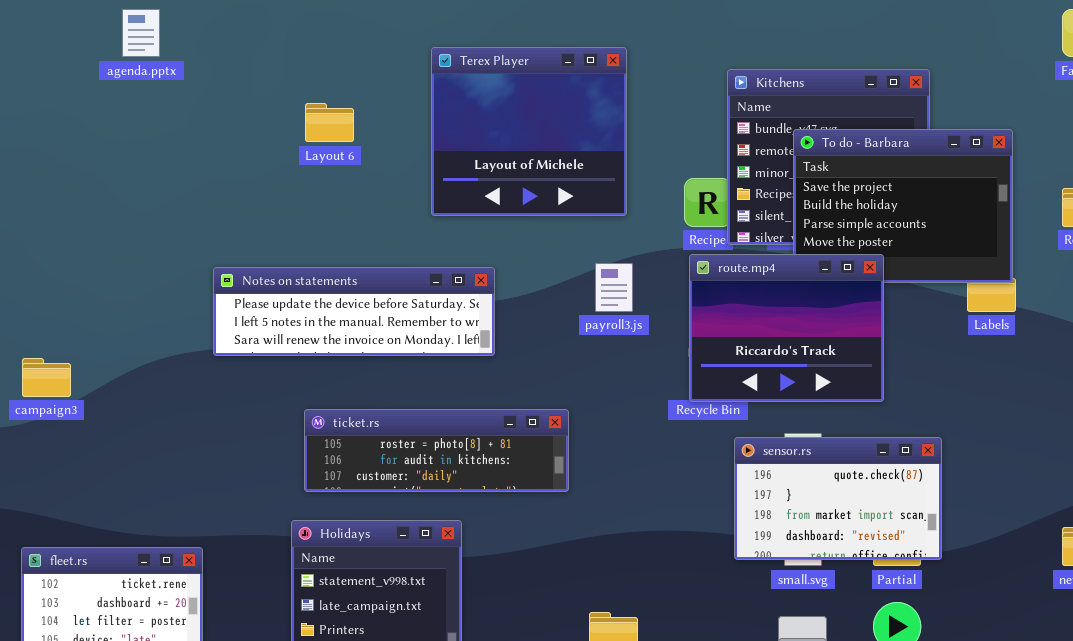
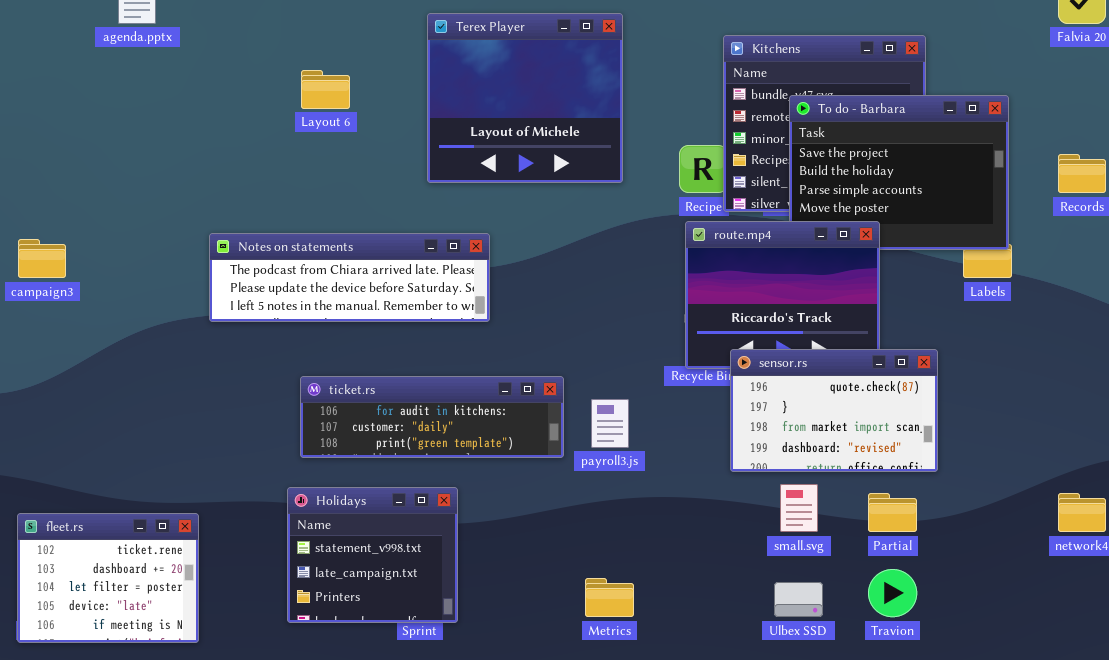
payroll3.js: [595,263,633,312] -> [591,399,629,448], moved
Notes on statements: [213,267,495,356] -> [209,233,490,322], scrolled up 1 row
campaign3: [22,358,71,397] -> [18,239,66,278], moved
ticket.rs: [304,409,569,492] -> [300,376,564,458], scrolled down 1 row
sensor.rs: [734,437,942,560] -> [730,349,938,472], moved

